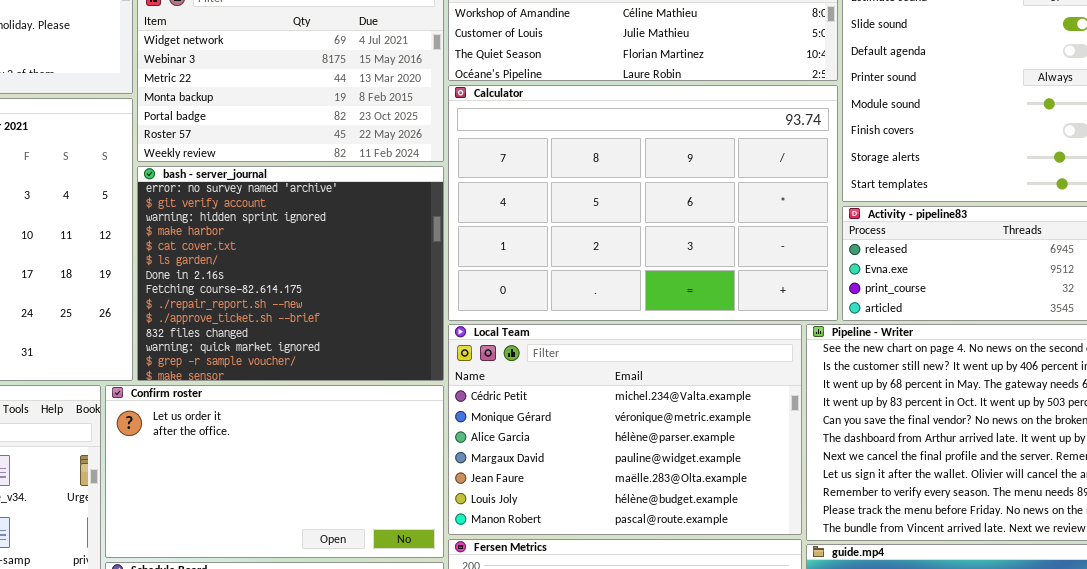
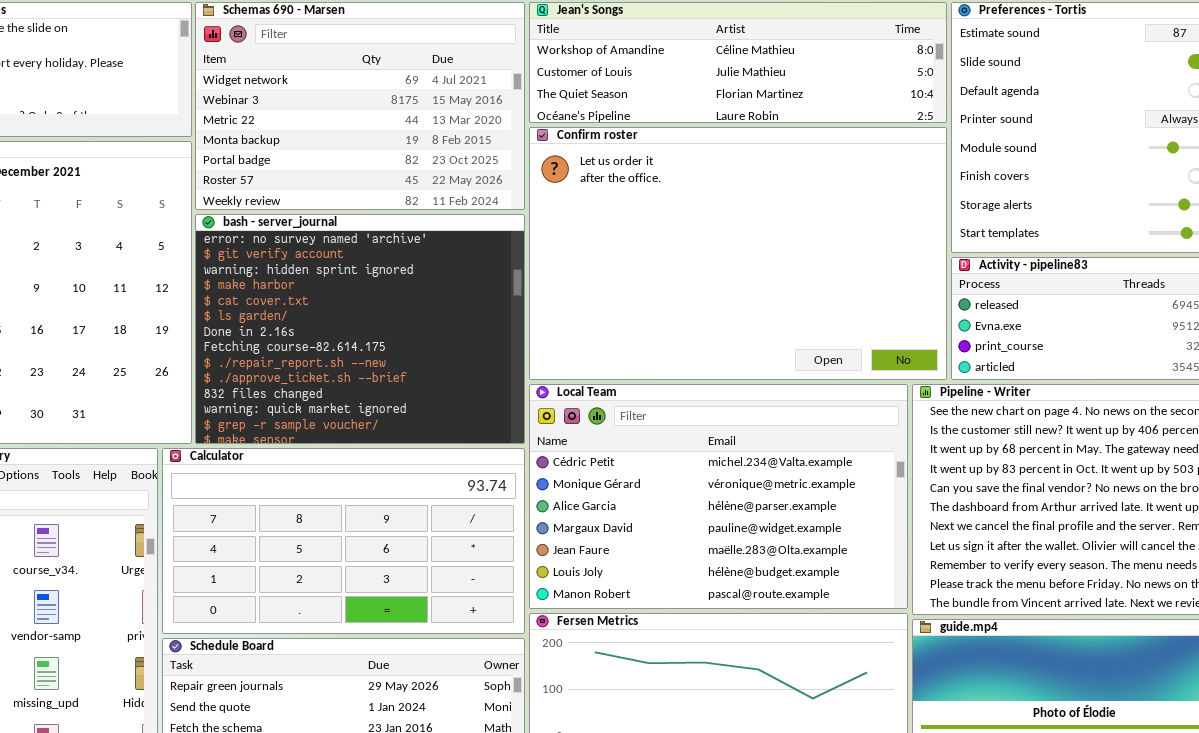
Calculator: [448,85,838,321] -> [162,448,525,634], moved, resized
Confirm roster: [105,385,444,558] -> [529,127,947,380], moved, resized

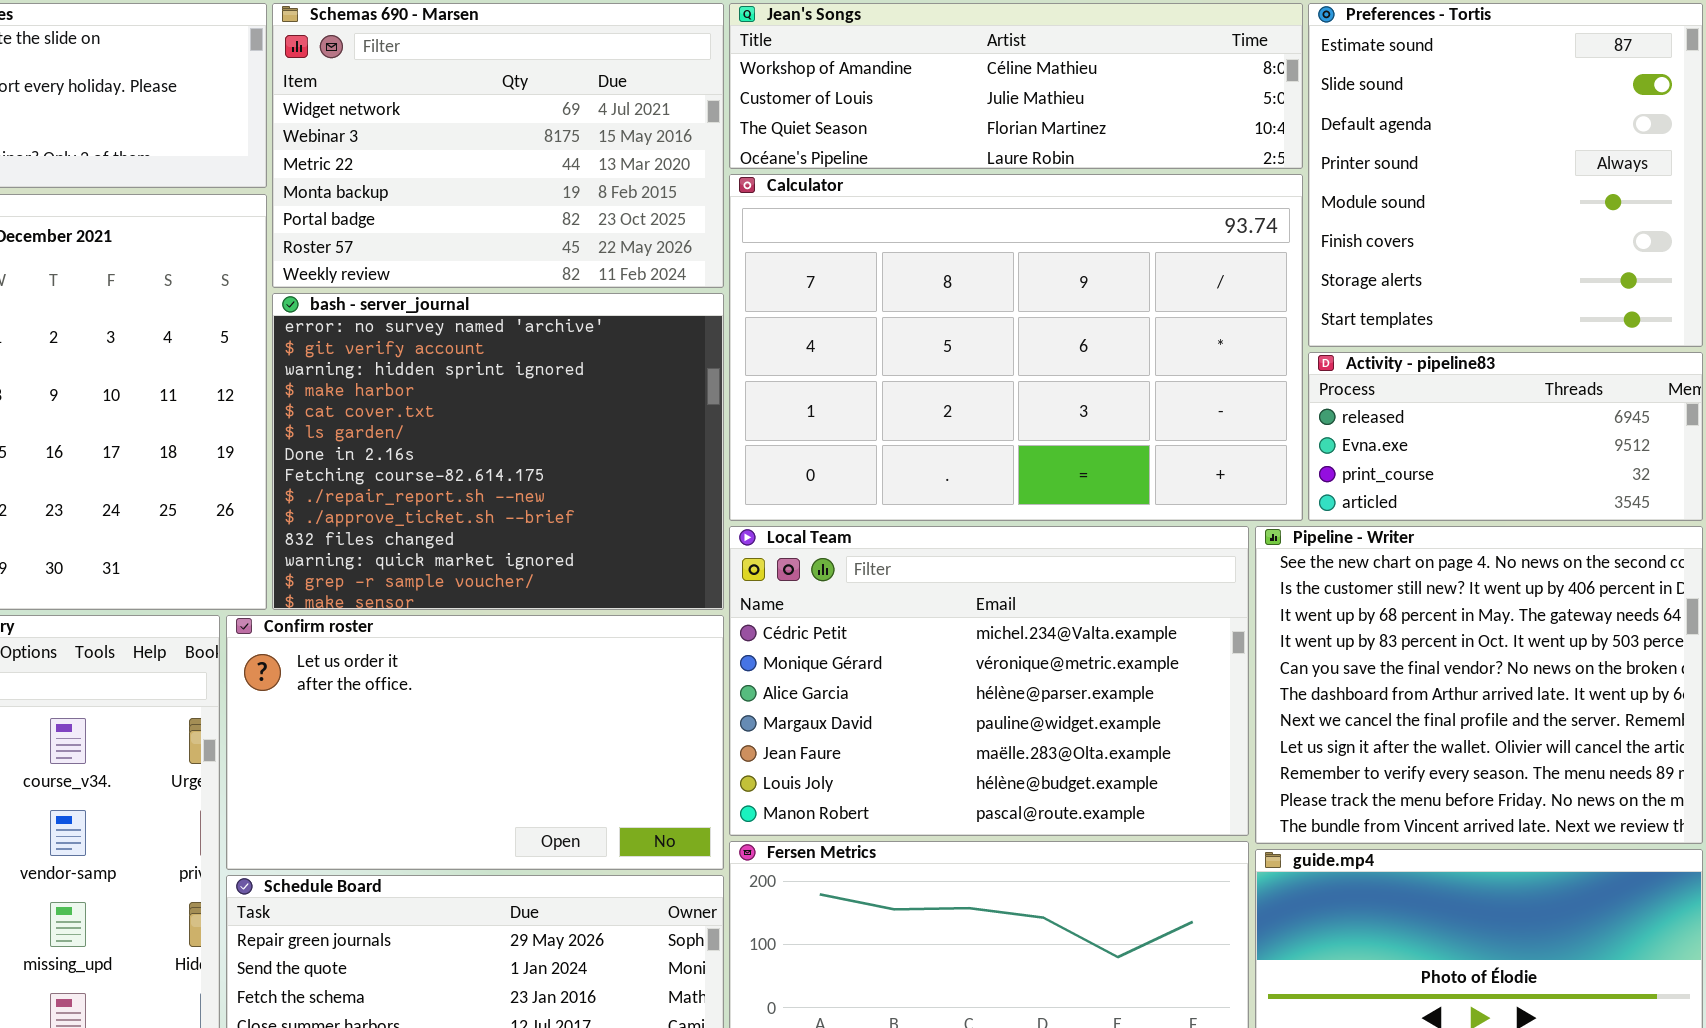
Confirm roster: [529,127,947,380] -> [226,615,724,870], moved, resized
Calculator: [162,448,525,634] -> [729,174,1303,521], moved, resized

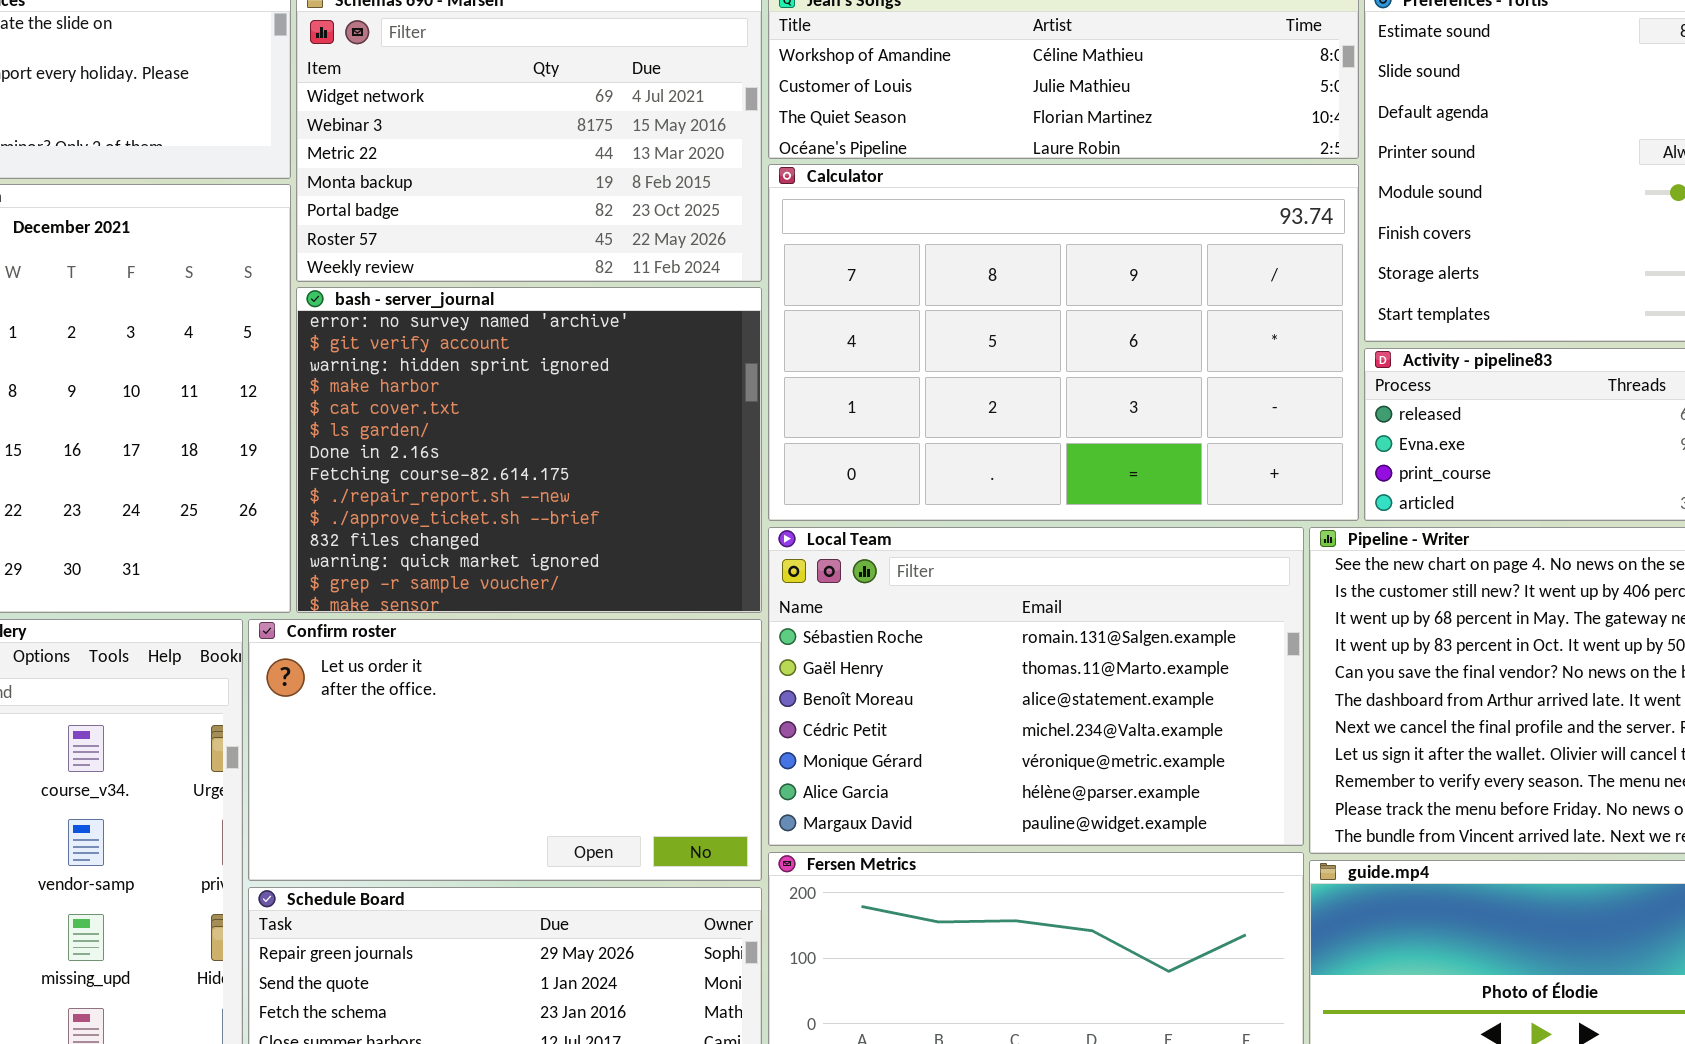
Local Team: [729,526,1249,836] -> [768,527,1304,846], scrolled up 3 rows

